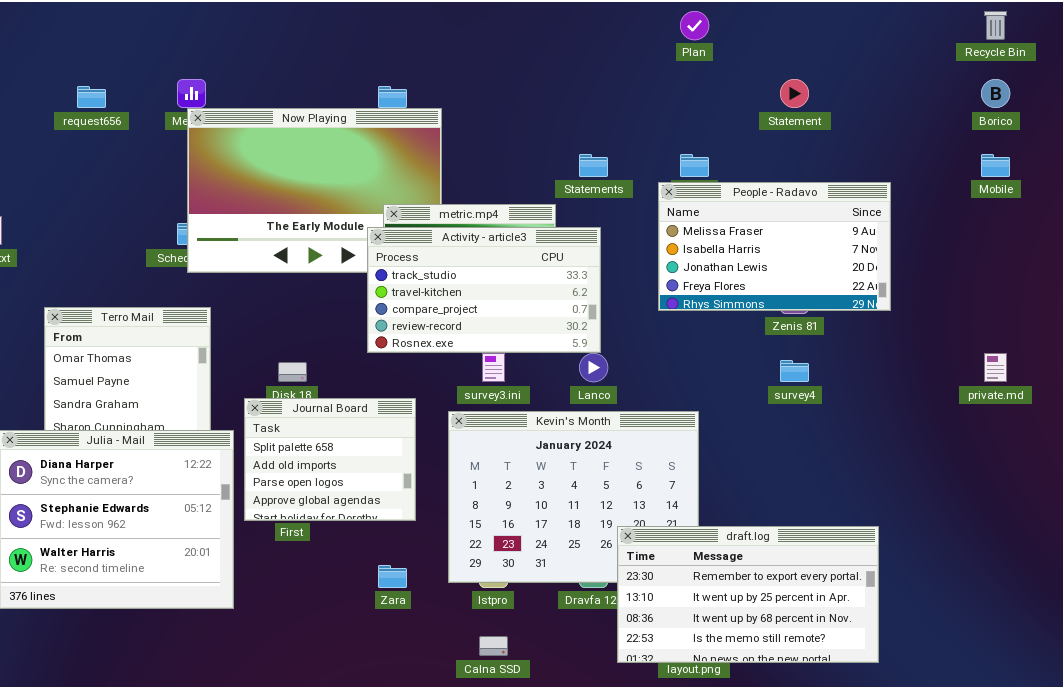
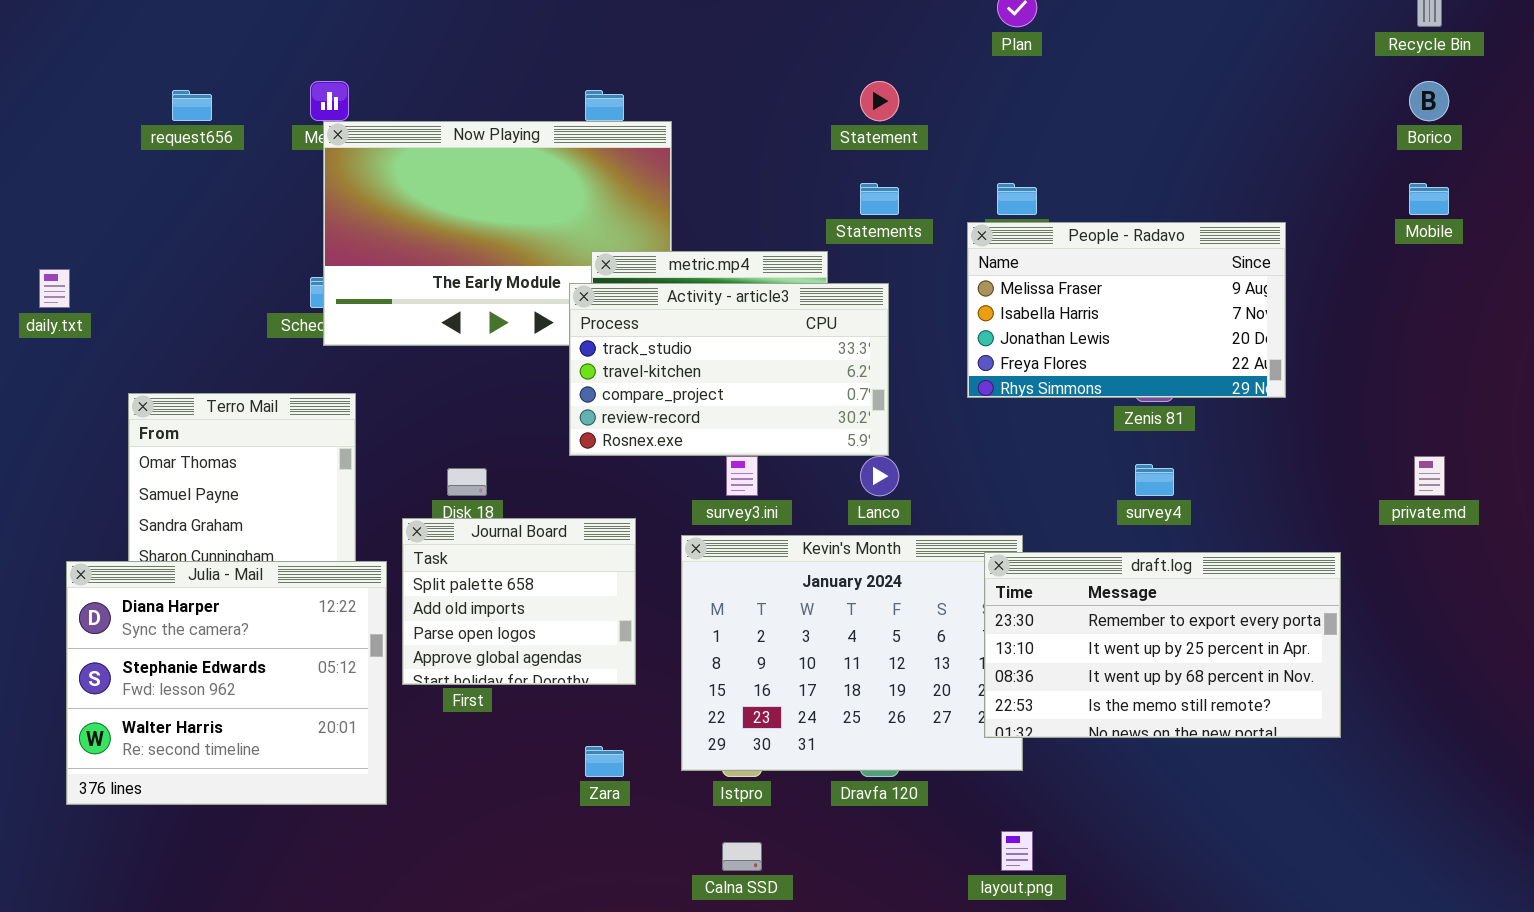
Statement: [780,79,809,108] -> [860,81,899,121], moved
draft.log: [617,526,879,663] -> [984,552,1341,738], moved

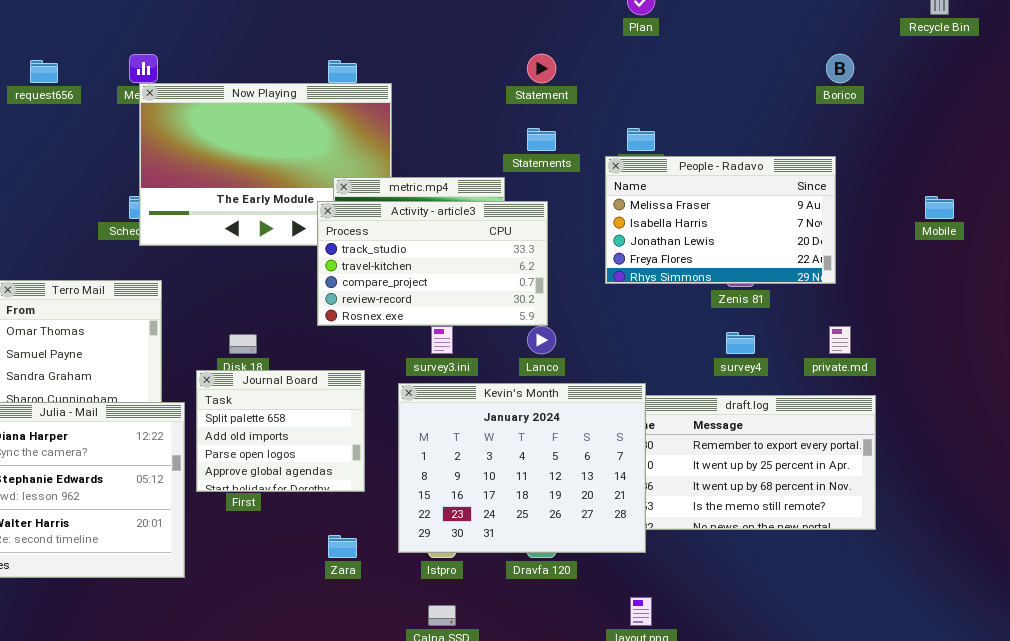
Borico: [1409,81,1449,121] -> [826,54,854,83], moved
Mobile: [1409,183,1449,215] -> [925,196,954,219], moved
private.md: [1414,456,1445,496] -> [829,326,851,354], moved
Kevin's Month: [681,535,1023,771] -> [398,383,646,553], raised

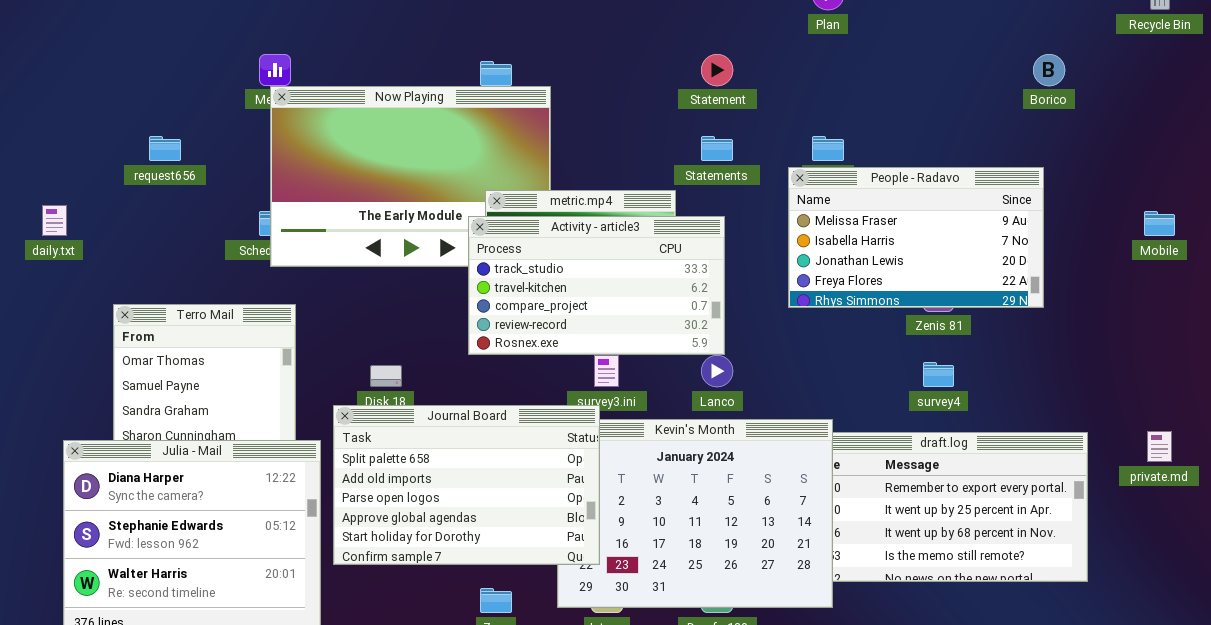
request656: [30,60,58,83] -> [149,136,181,161], moved
private.md: [829,326,851,354] -> [1147,431,1172,462], moved
Journal Board: [196,370,365,492] -> [333,405,600,565], resized

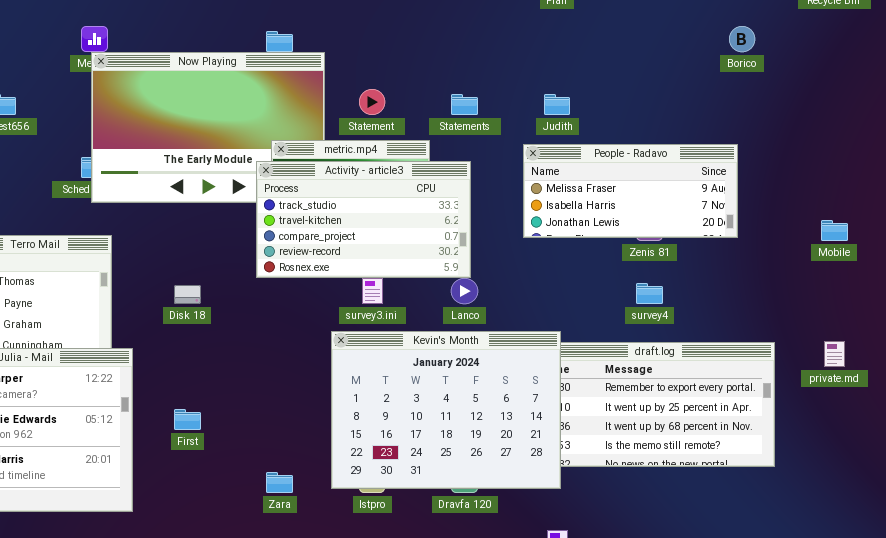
Statement: [701,54,733,86] -> [359,89,385,115], moved
People - Radavo: [788,167,1044,308] -> [523,144,738,238], resized
Mobile: [1144,211,1175,236] -> [821,220,848,241], moved
Journal Board: [333,405,600,565] -> none, closed

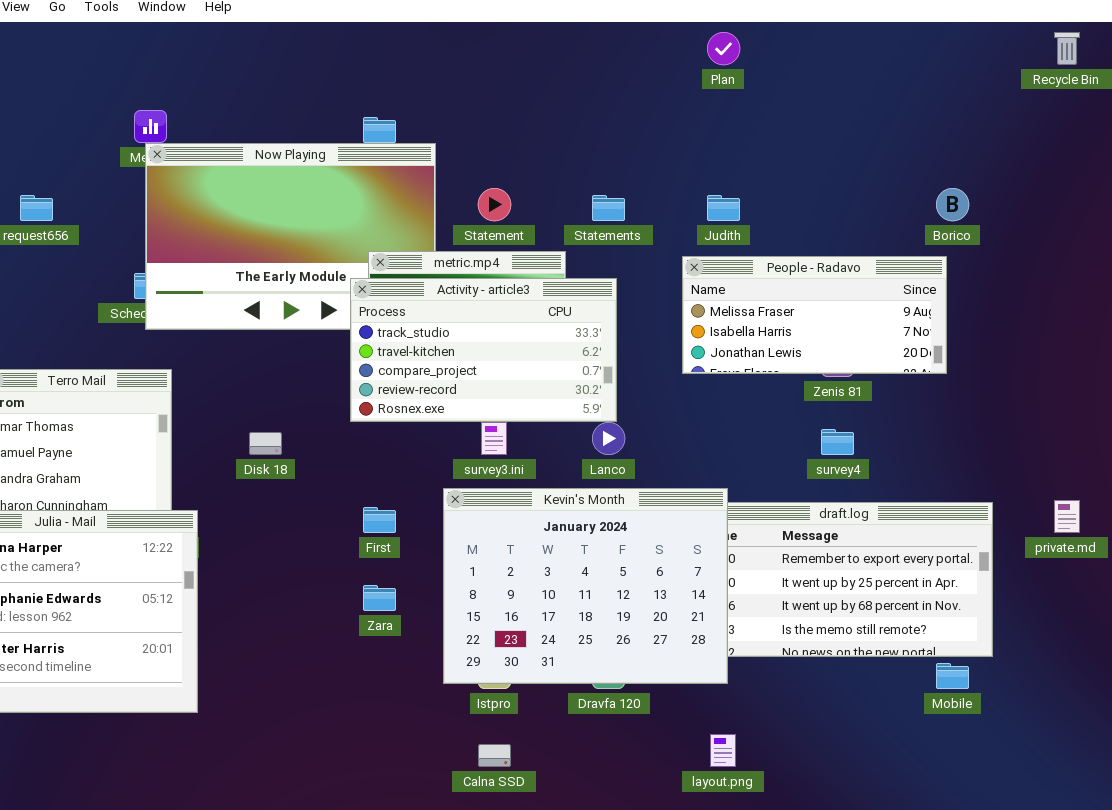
Borico: [729,26,755,52] -> [936,188,969,221], moved
Mobile: [821,220,848,241] -> [936,663,969,689], moved
First: [174,409,201,430] -> [363,507,396,533], moved
Zara: [266,472,293,493] -> [363,585,396,611], moved

